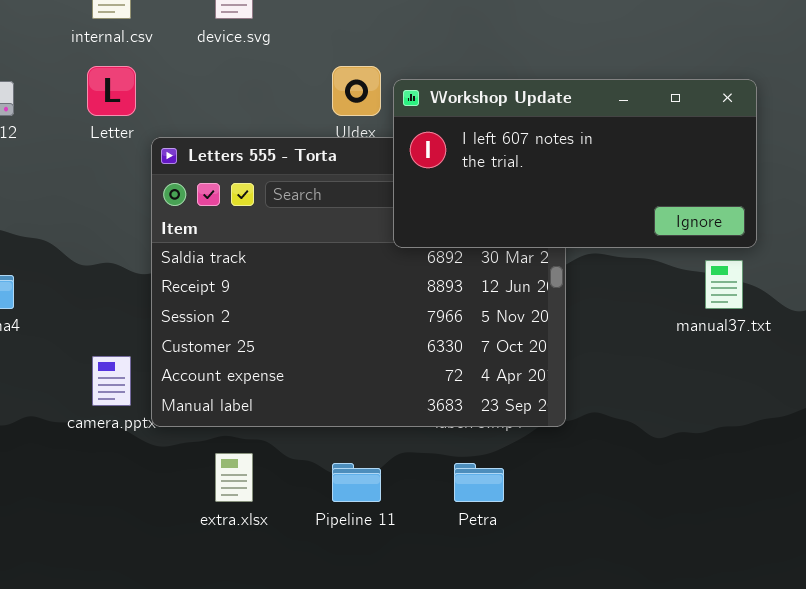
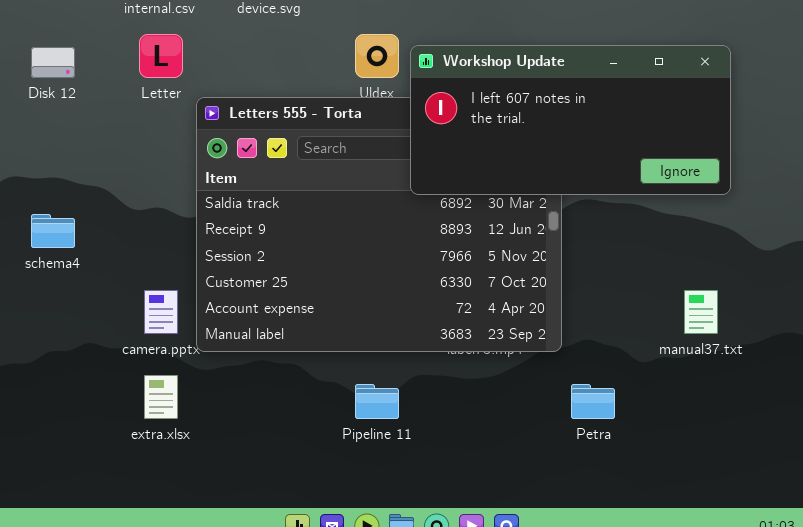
manual37.txt: [705,260,743,309] -> [684,290,718,334], moved
extra.xlsx: [215,453,253,502] -> [144,375,178,419], moved
Petra: [454,463,504,502] -> [571,384,615,419], moved

